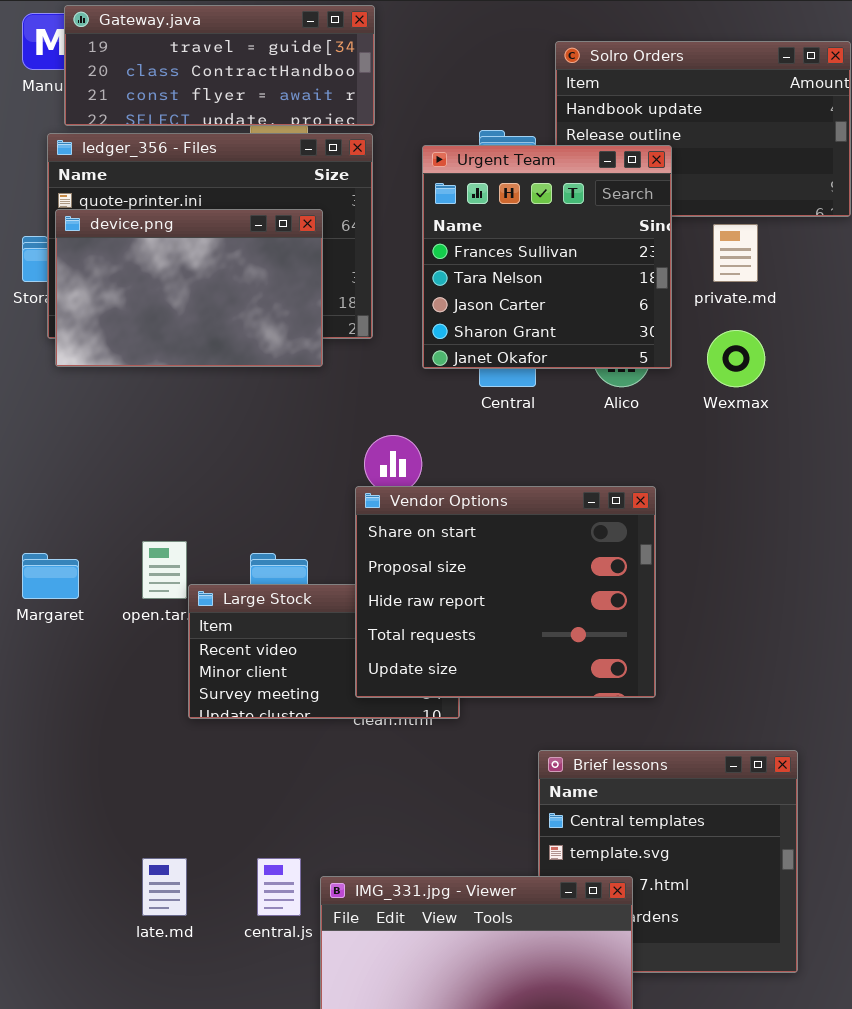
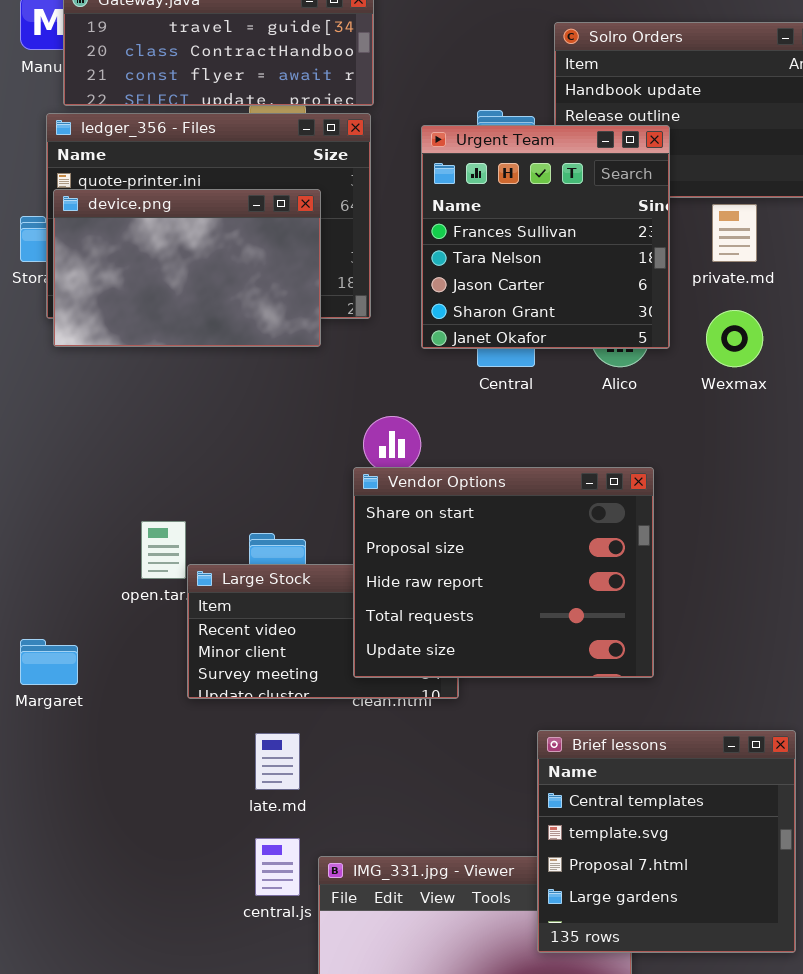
Margaret: [22,553,79,599] -> [20,639,78,685], moved
Brief lessons: [538,750,798,973] -> [537,730,796,953], raised
late.md: [142,858,187,916] -> [255,733,300,790], moved

